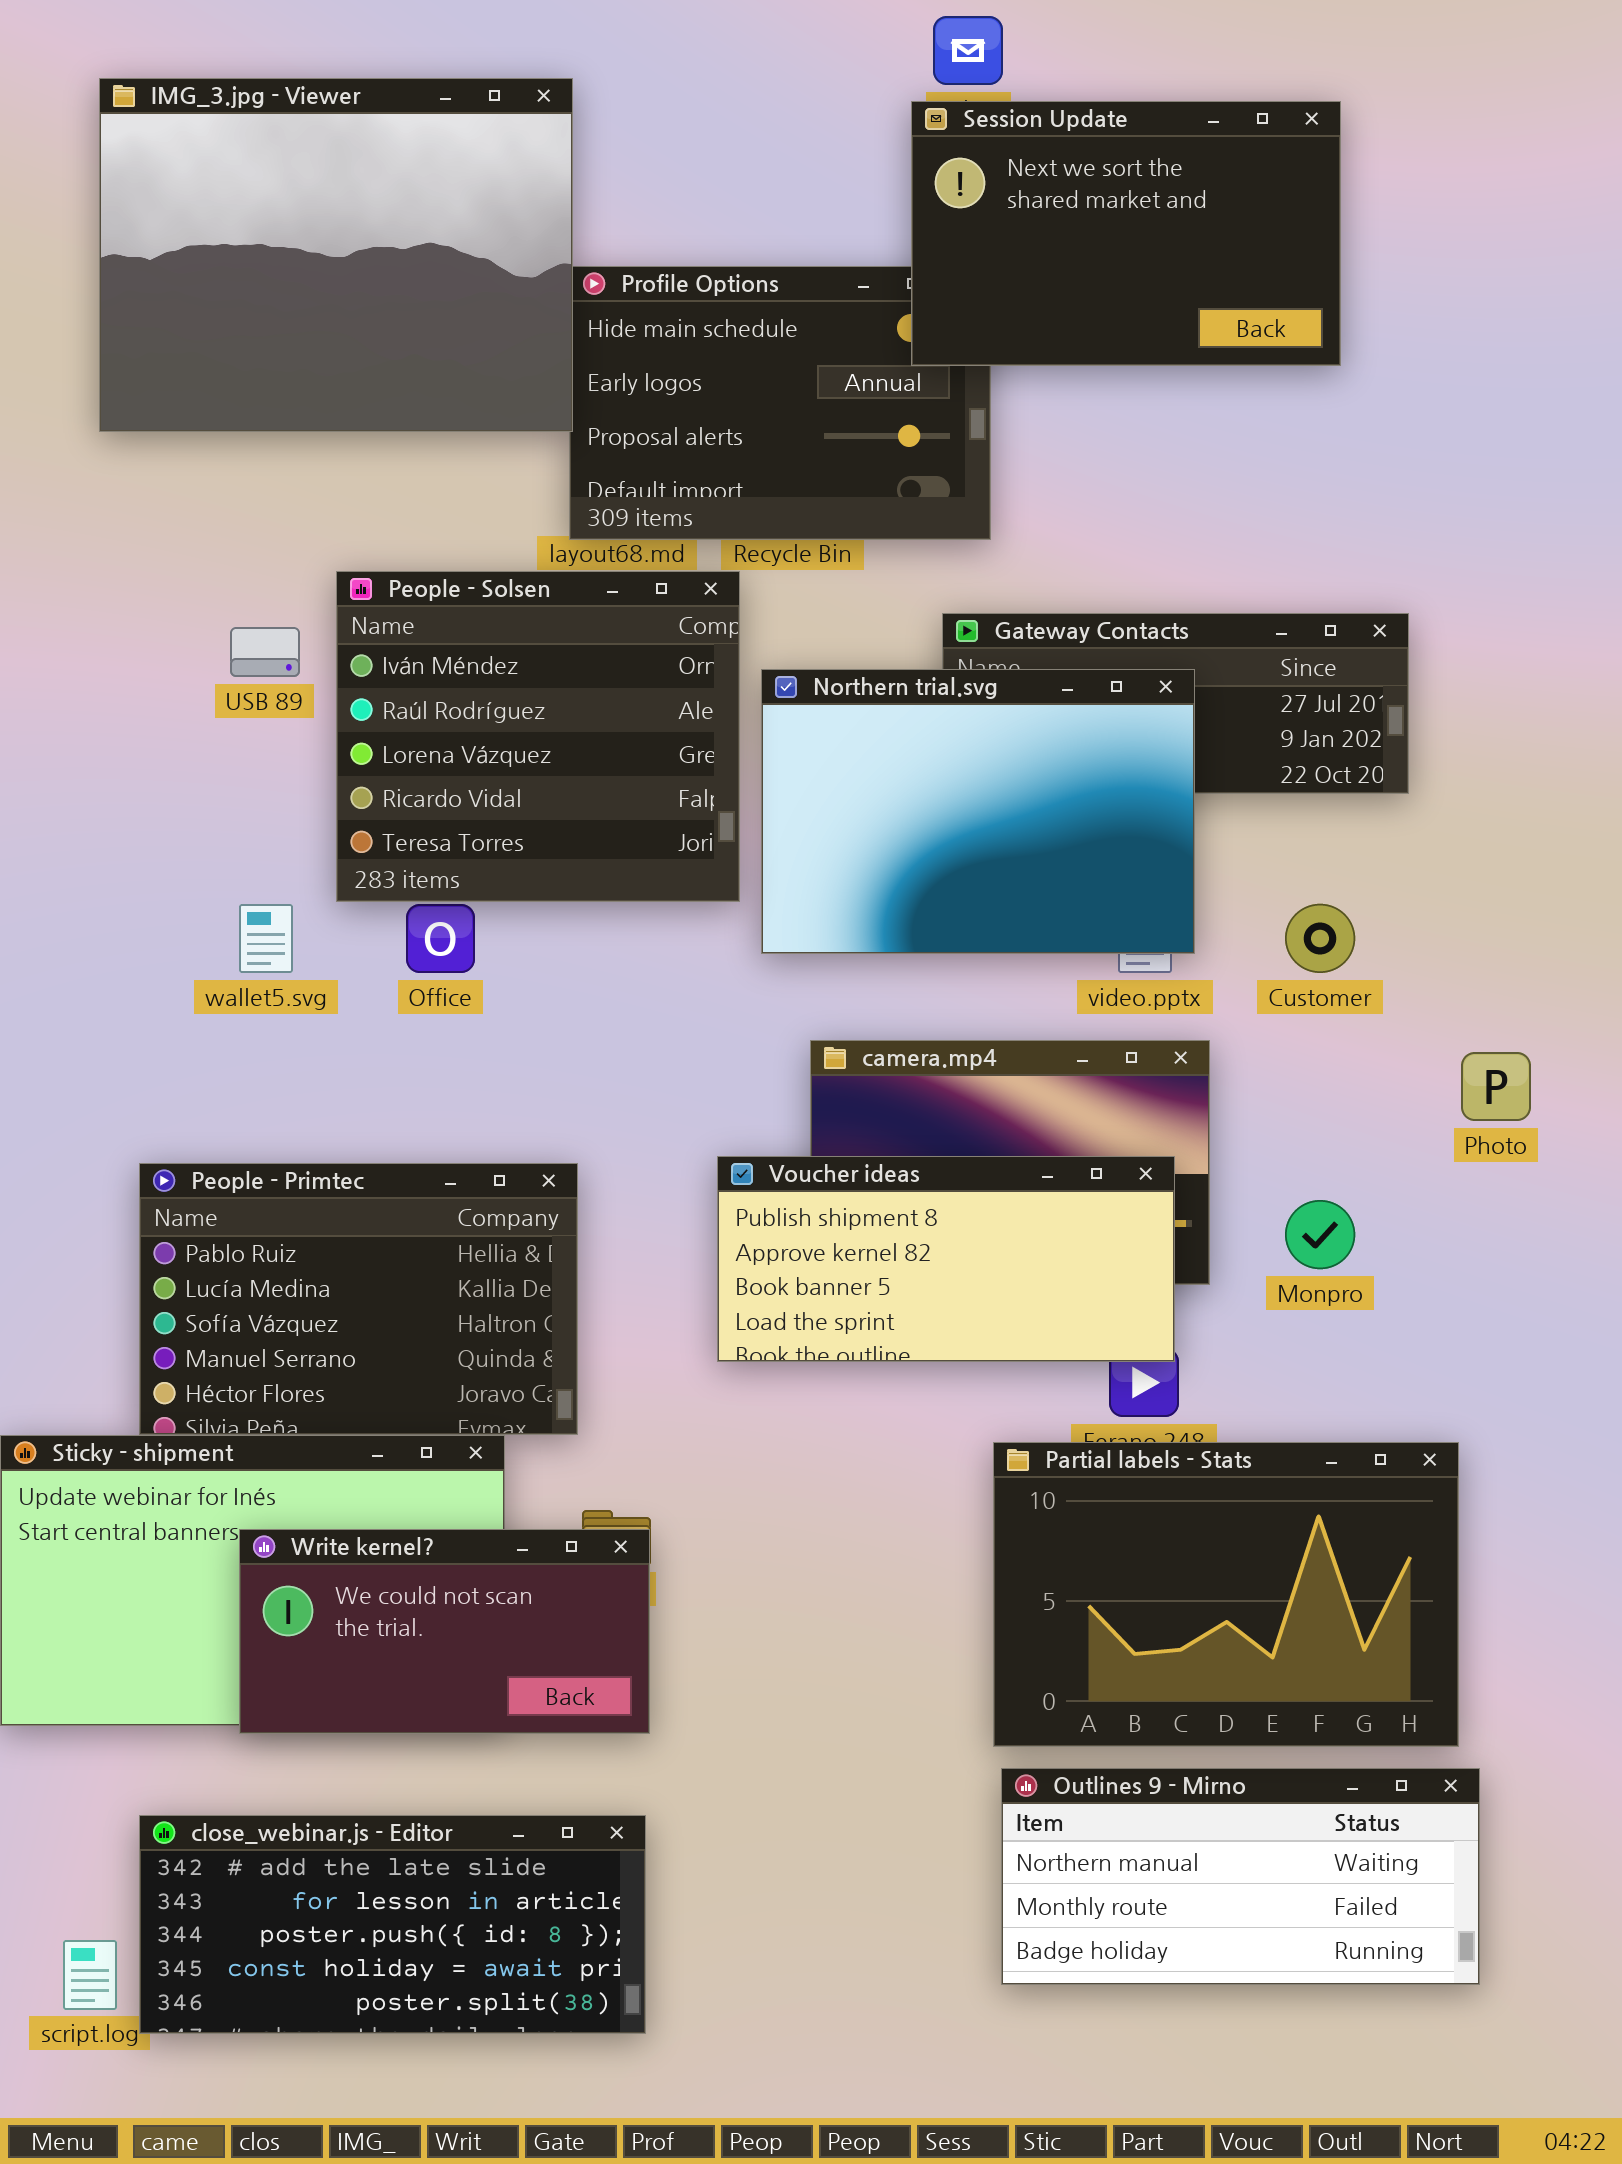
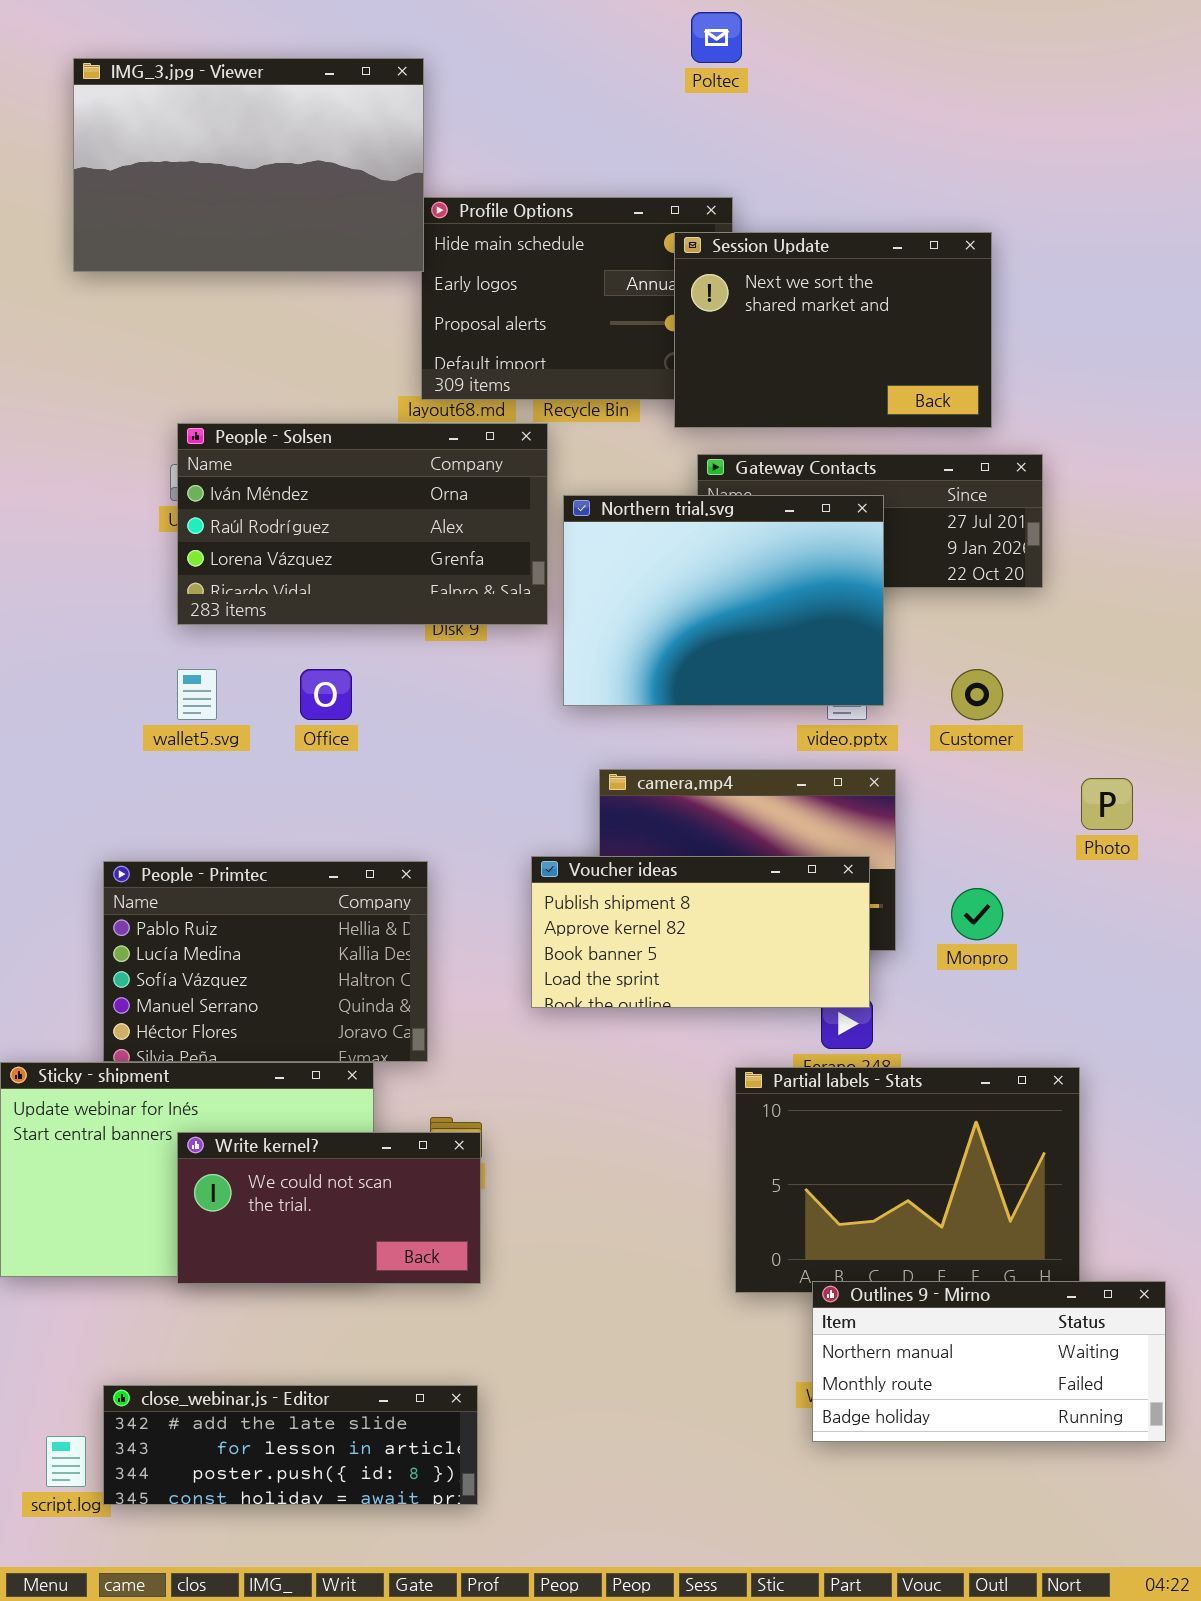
IMG_3.jpg - Viewer: [99,78,573,432] -> [73,58,424,272], resized
Session Update: [911,101,1341,366] -> [674,232,992,428], moved
People - Solsen: [336,571,740,902] -> [177,423,548,625], resized
Outlines 9 - Mirno: [1001,1768,1480,1985] -> [812,1281,1166,1442], moved
close_webinar.js - Editor: [139,1815,646,2034] -> [103,1385,478,1505], resized

